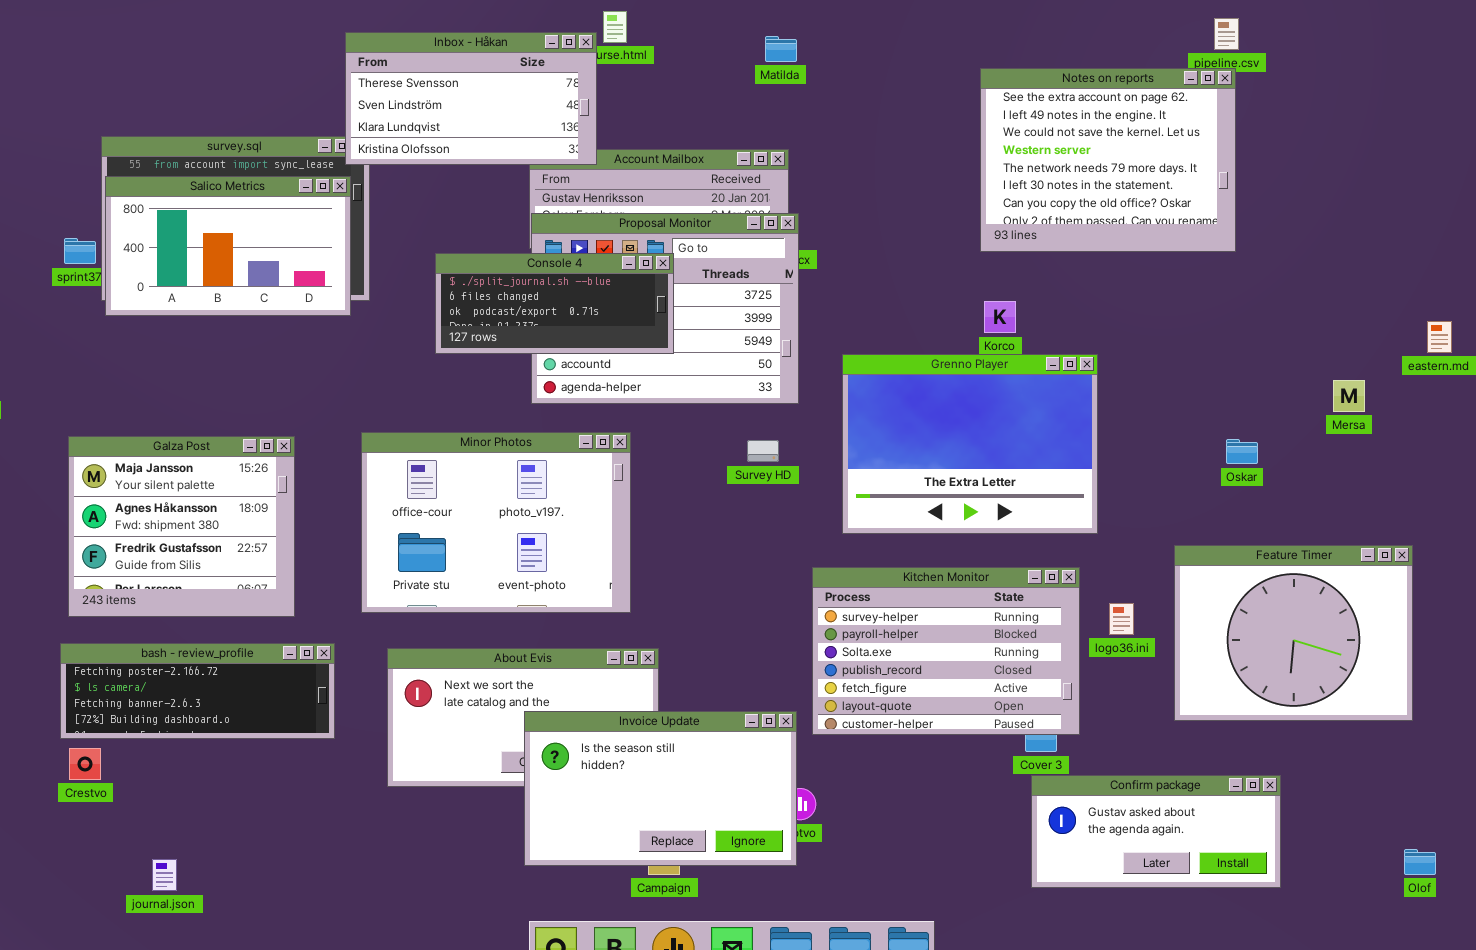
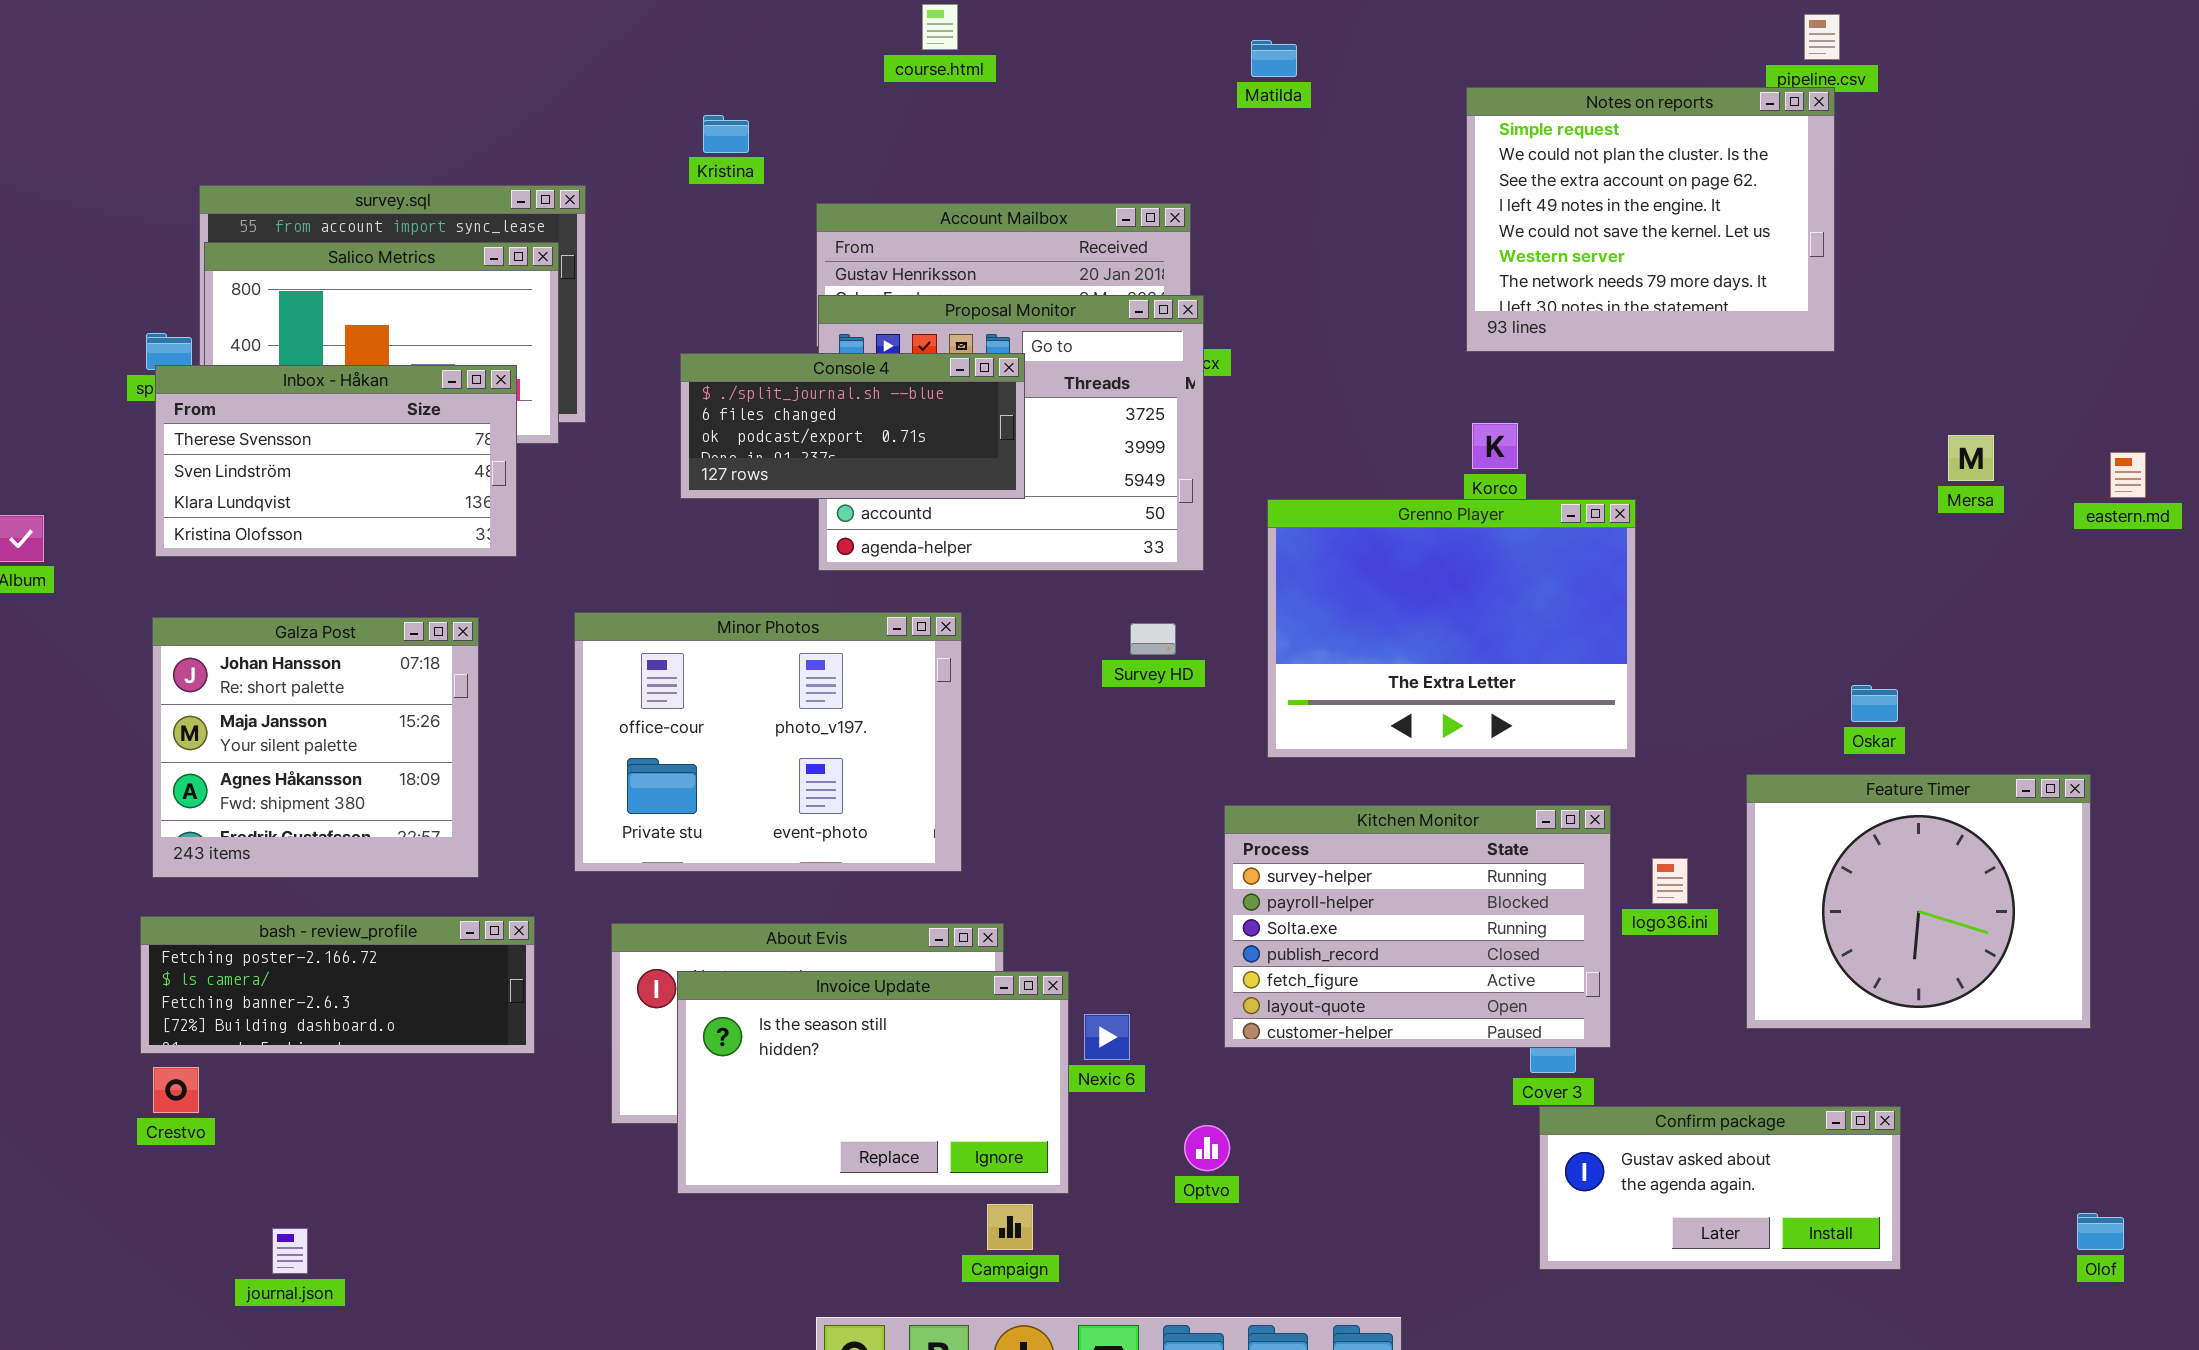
Inbox - Håkan: [345,32,597,165] -> [155,365,517,557], moved
Matilda: [765,36,797,62] -> [1251,40,1297,77], moved
Notes on reports: [980,68,1236,252] -> [1466,87,1835,352], scrolled up 2 rows
Mersa: [1333,380,1365,412] -> [1948,435,1994,481], moved
Galza Post: [68,436,295,617] -> [152,617,479,878], scrolled up 1 row
Oskar: [1226,439,1258,464] -> [1851,685,1898,722], moved
Invoice Update: [524,711,797,866] -> [677,971,1069,1194], moved

